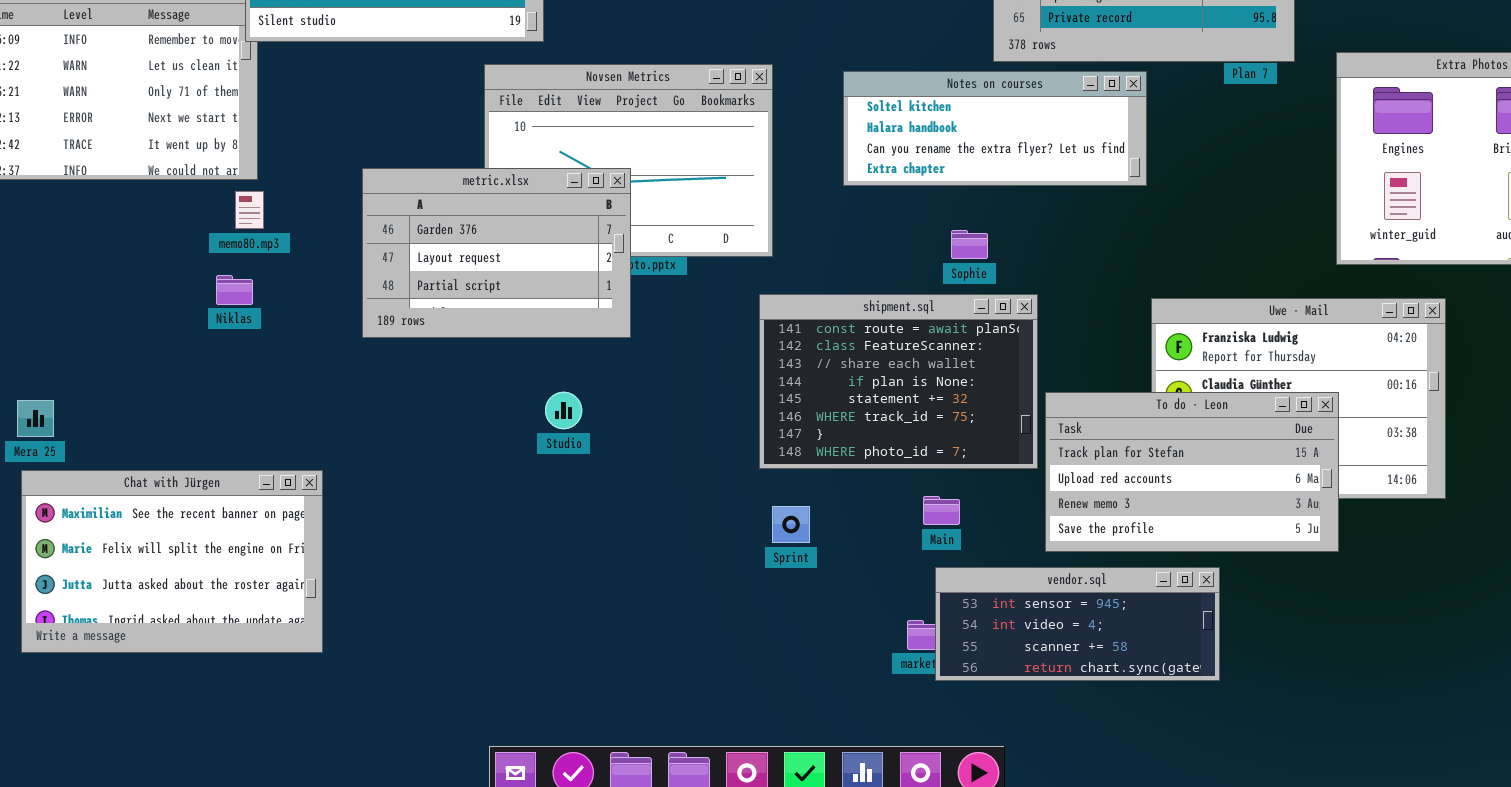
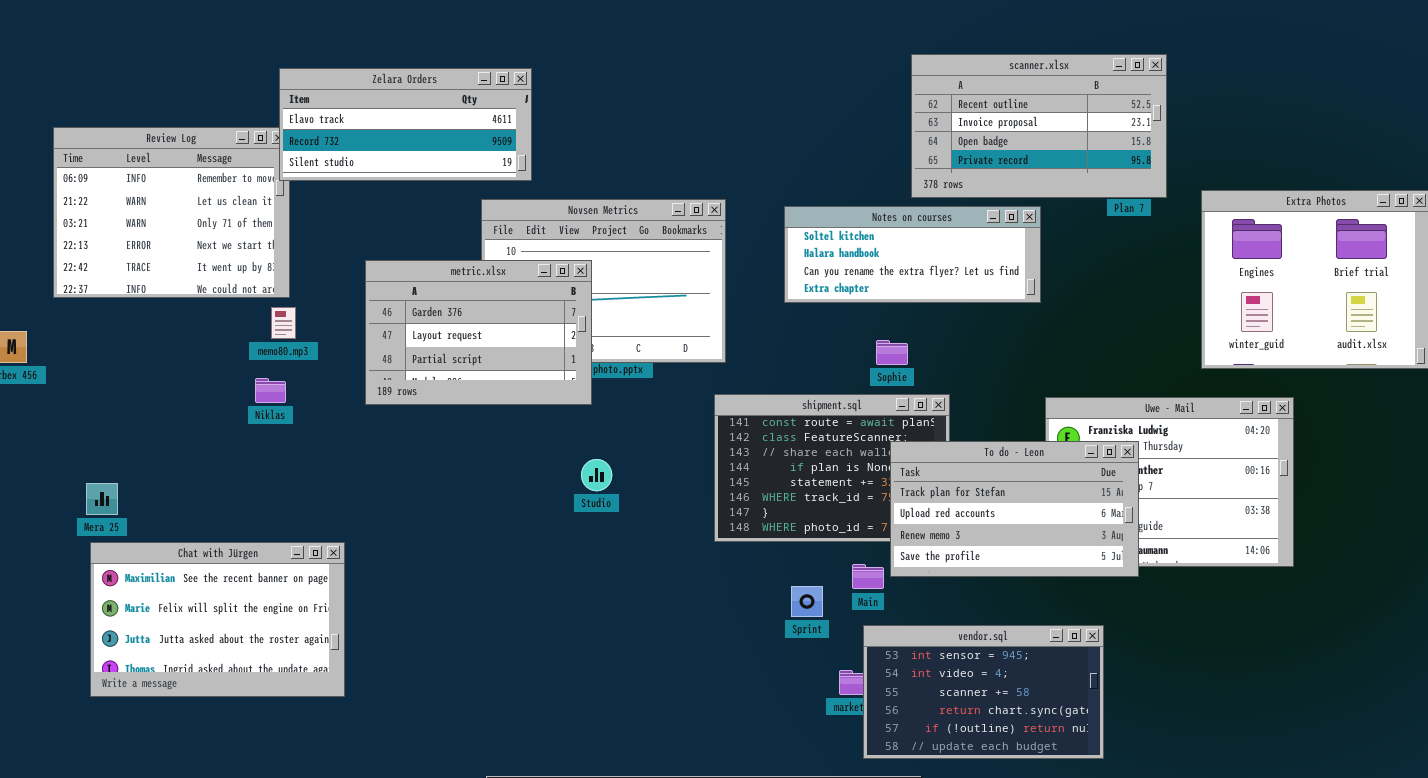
metric.xlsx: [362,168,631,338] -> [365,260,592,405], moved
Studio: [545,392,582,429] -> [581,459,612,491], moved
To do - Leon: [1045,392,1339,552] -> [890,441,1139,577], moved
Sprint: [772,506,810,543] -> [791,586,823,617], moved
vendor.sql: [935,567,1220,681] -> [863,625,1104,759], resized

